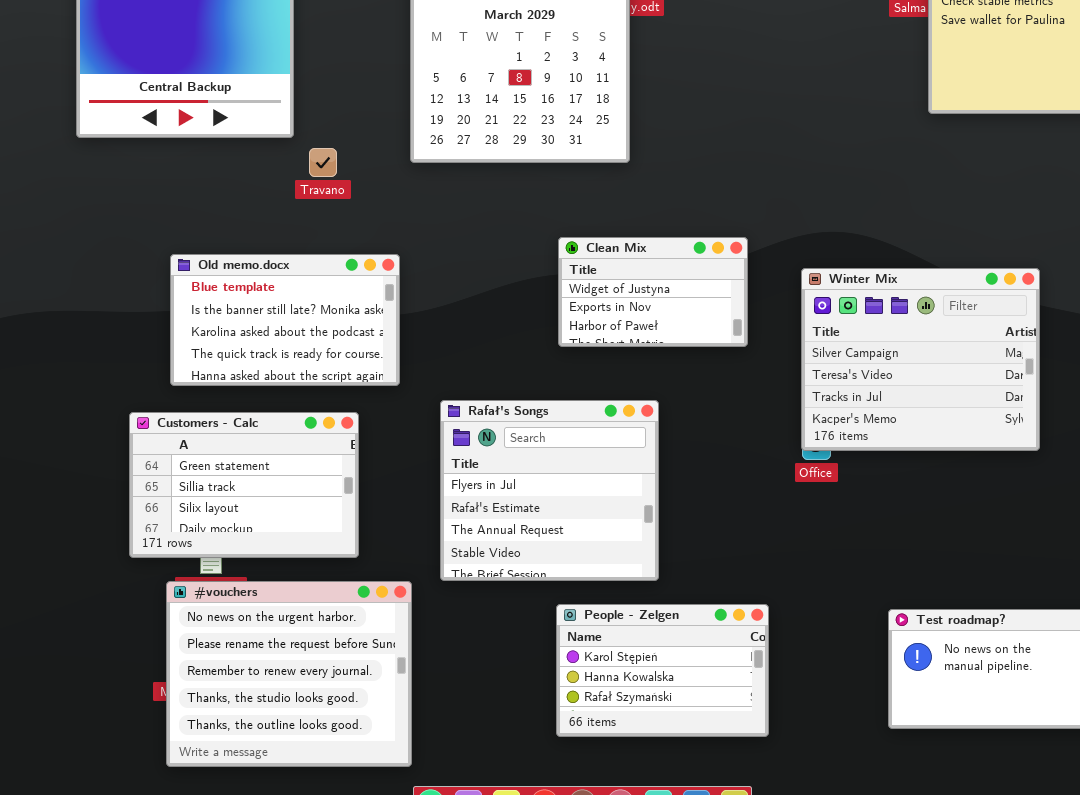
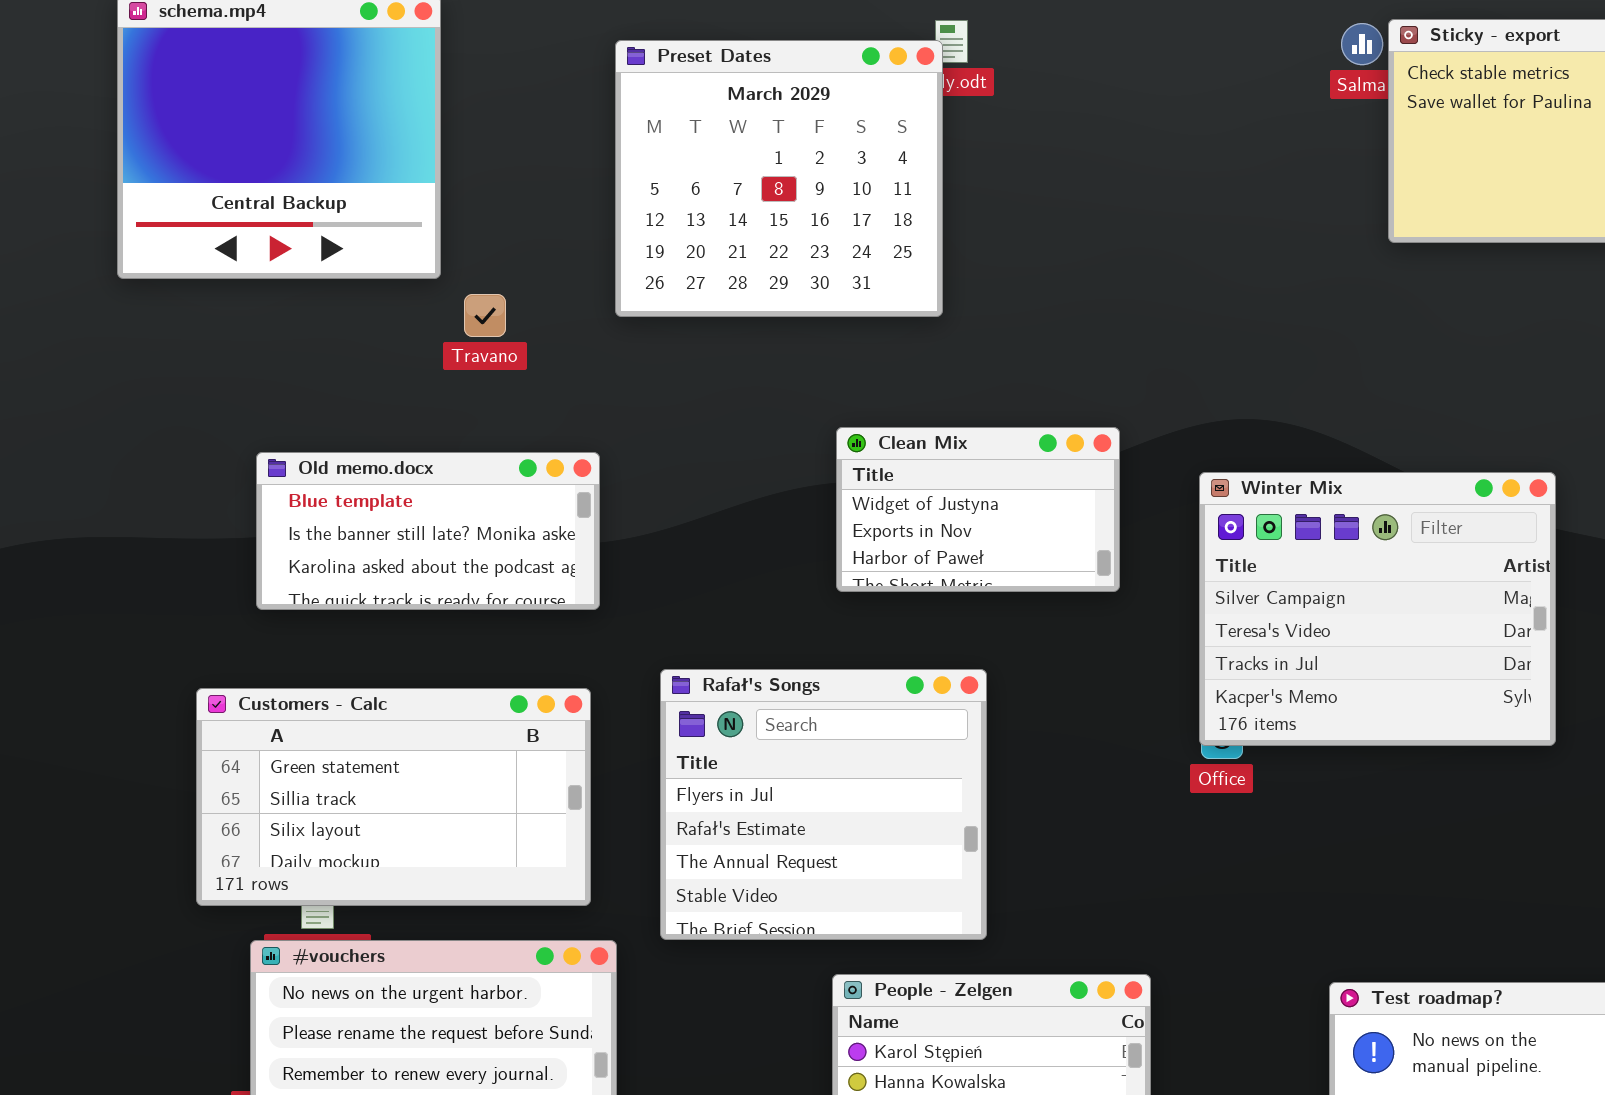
Old memo.docx: [170,254,400,386] -> [256,452,600,610], resized
Customers - Calc: [129,412,359,558] -> [196,688,591,906], resized

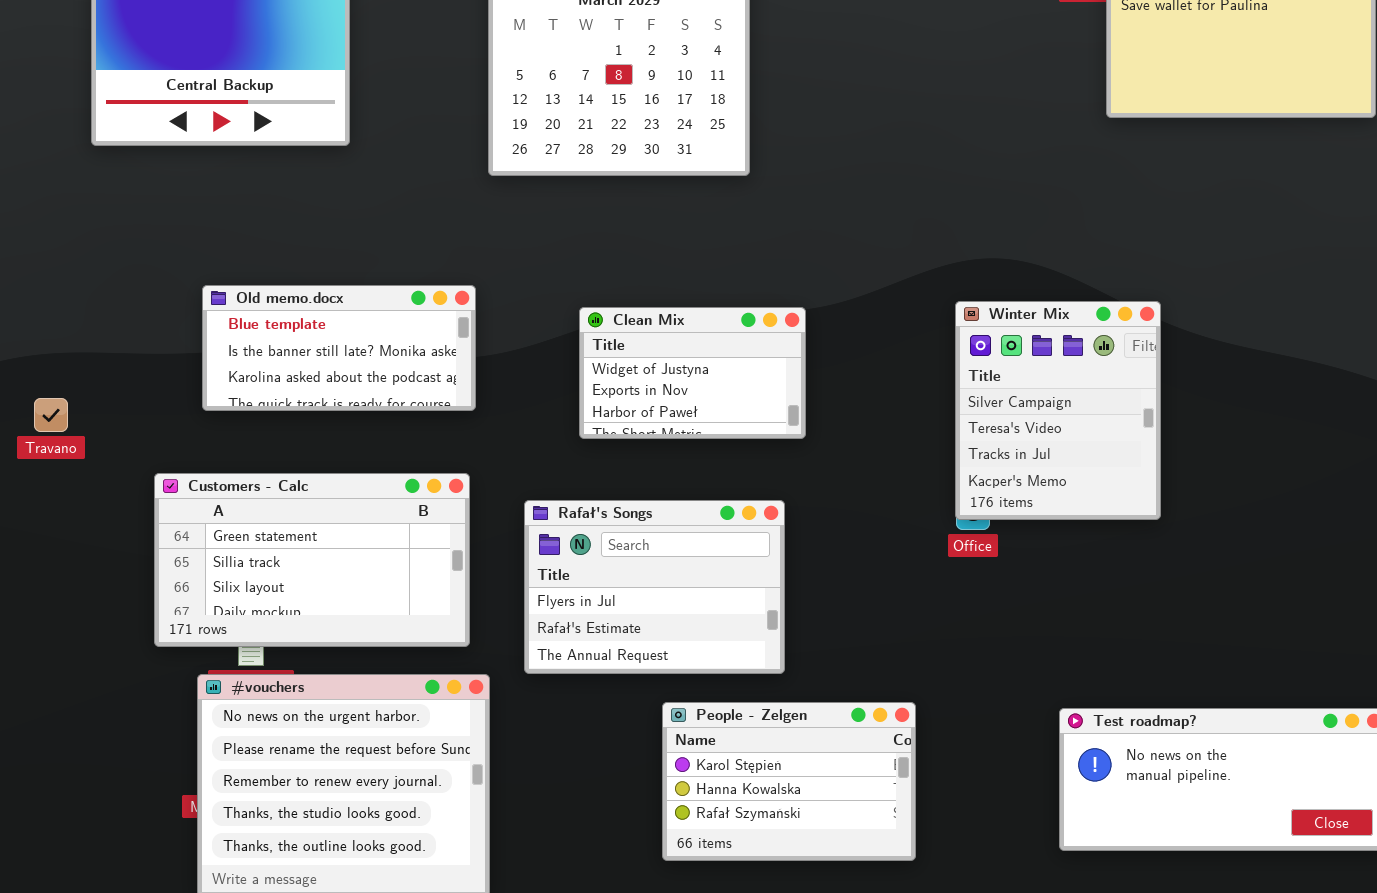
Travano: [464,294,506,337] -> [34,398,68,432], moved
Clean Mix: [836,427,1120,592] -> [579,307,806,439], moved
Winter Mix: [1199,472,1556,746] -> [955,301,1161,520], resized
Rafał's Songs: [660,669,987,940] -> [524,500,785,674], resized

